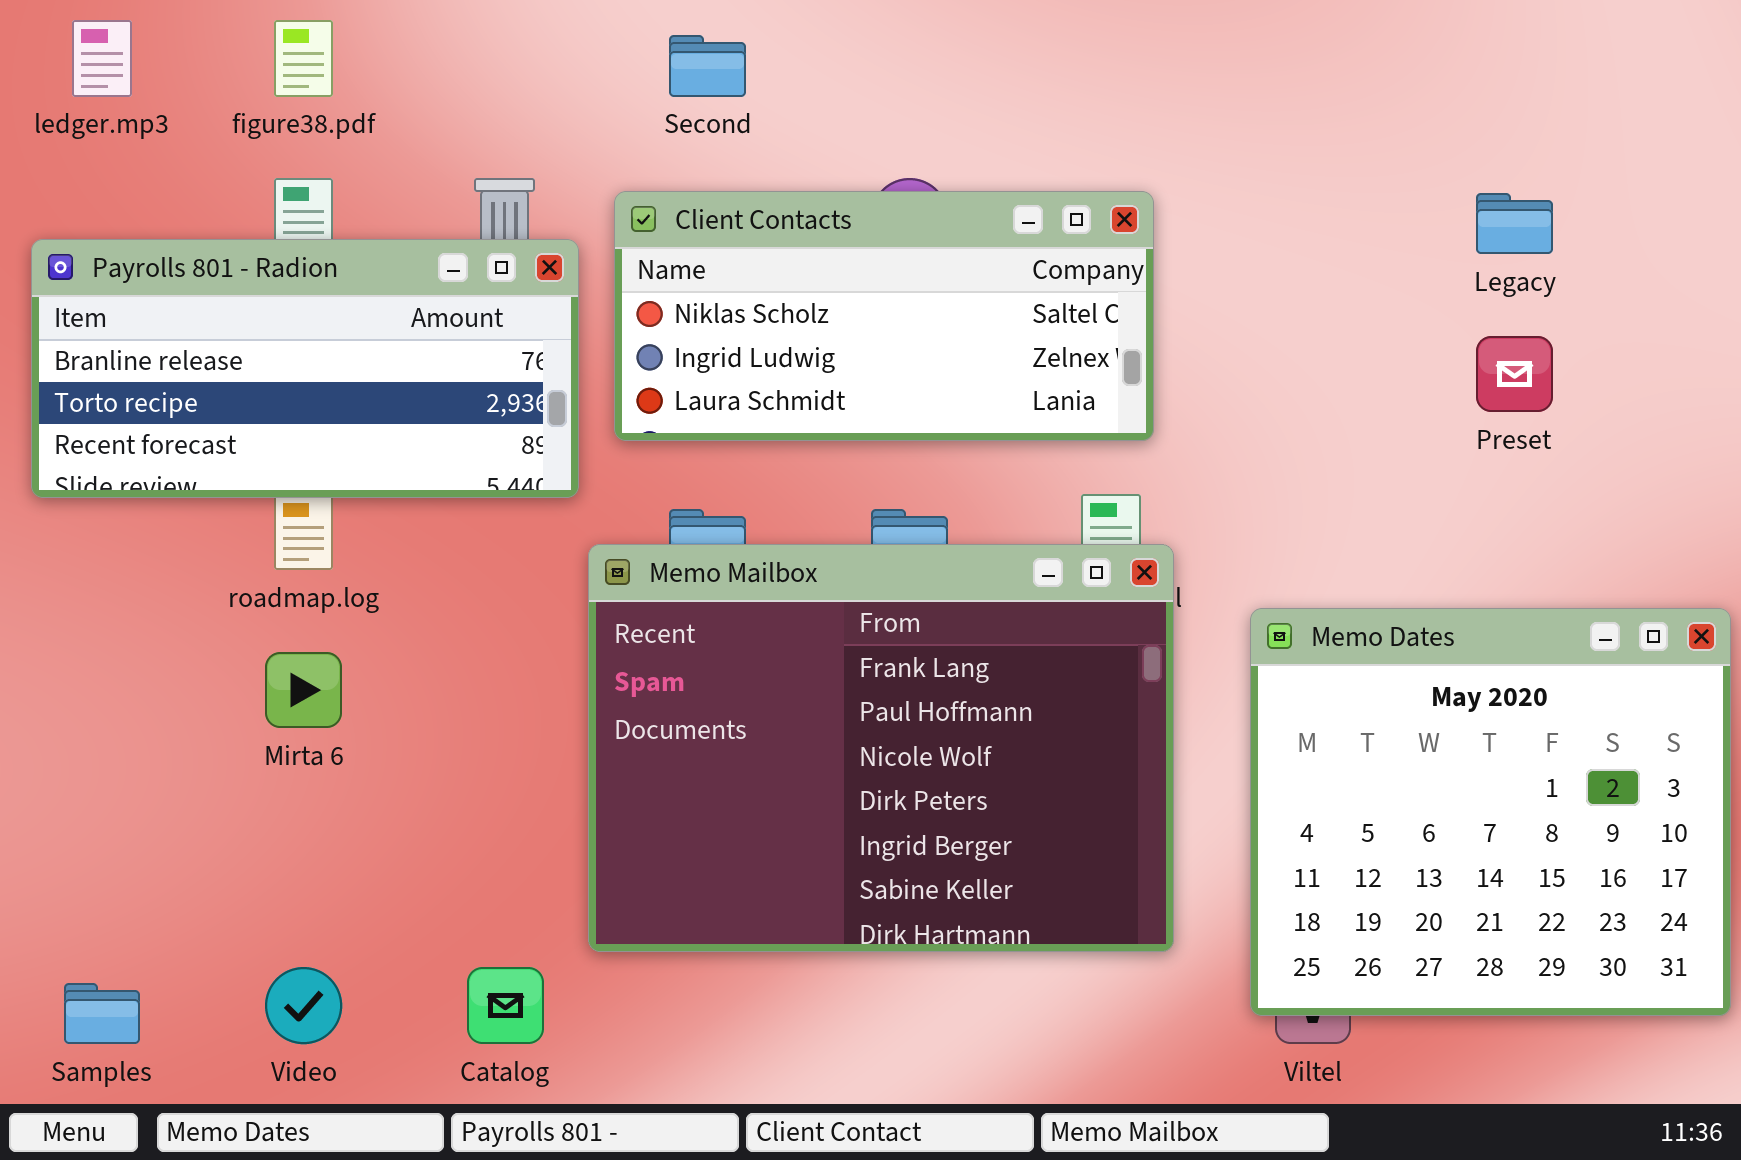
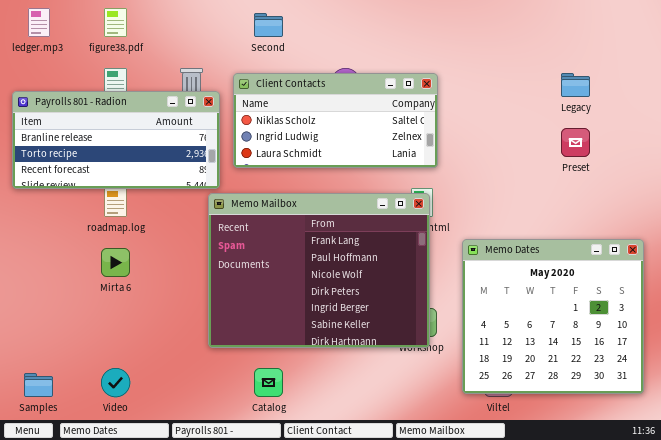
Memo Mailbox: [588,544,1174,952] -> [208,193,430,348], moved
Memo Dates: [1250,608,1731,1016] -> [462,239,644,394], moved
Catalog: [467,967,544,1044] -> [254,368,283,397], moved

